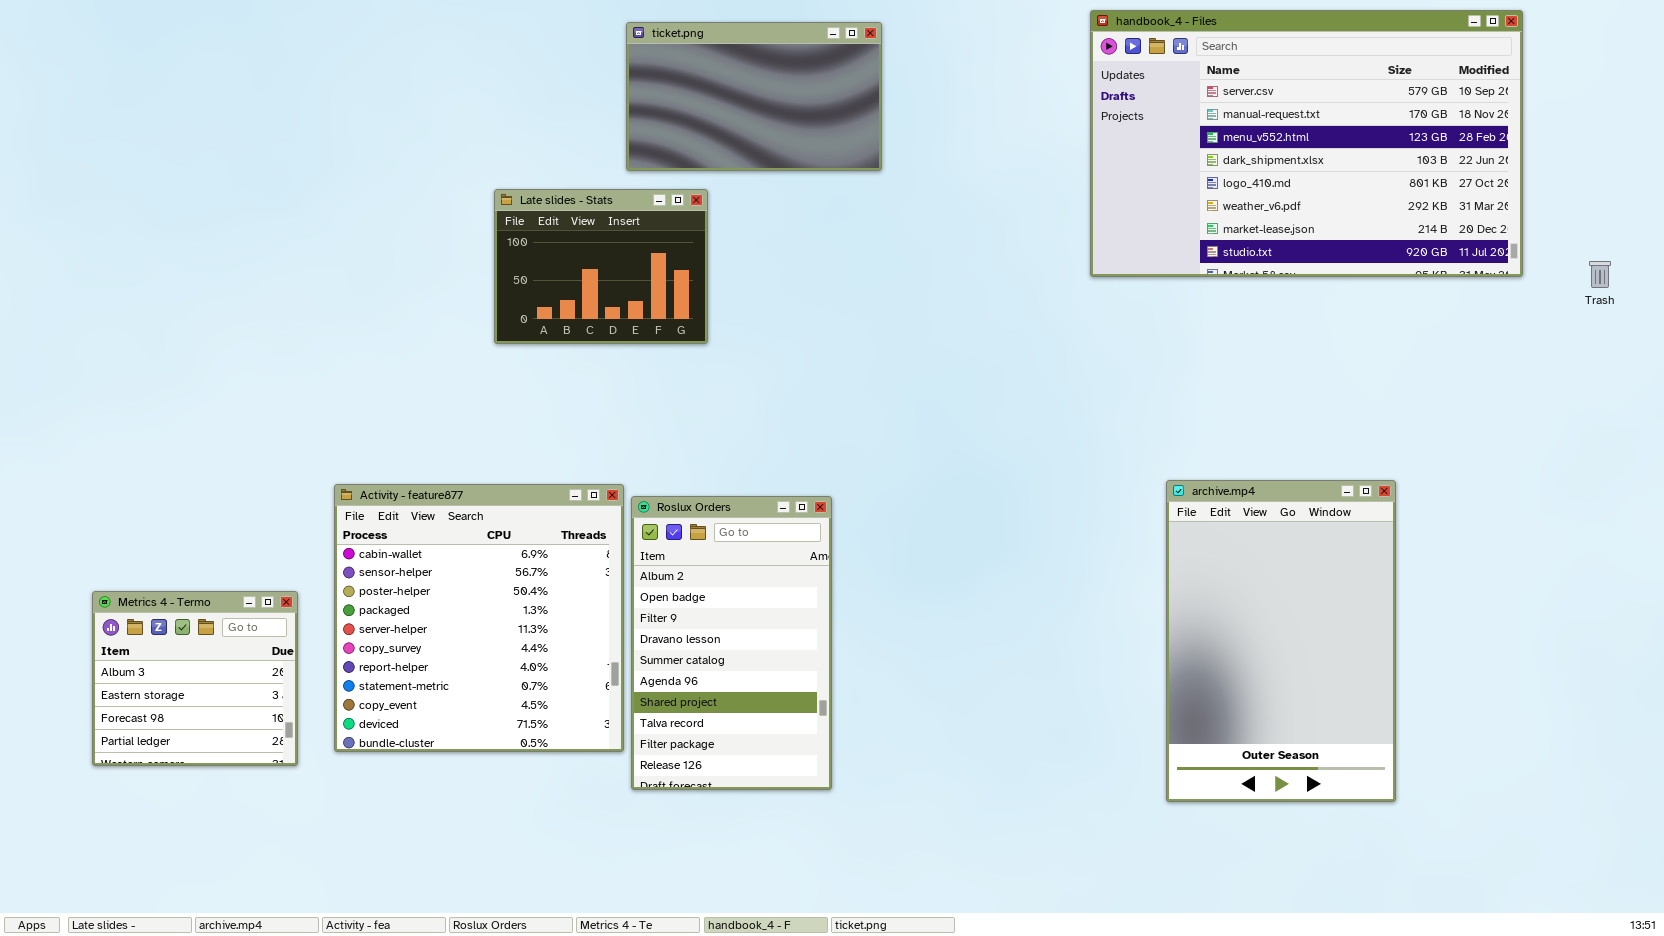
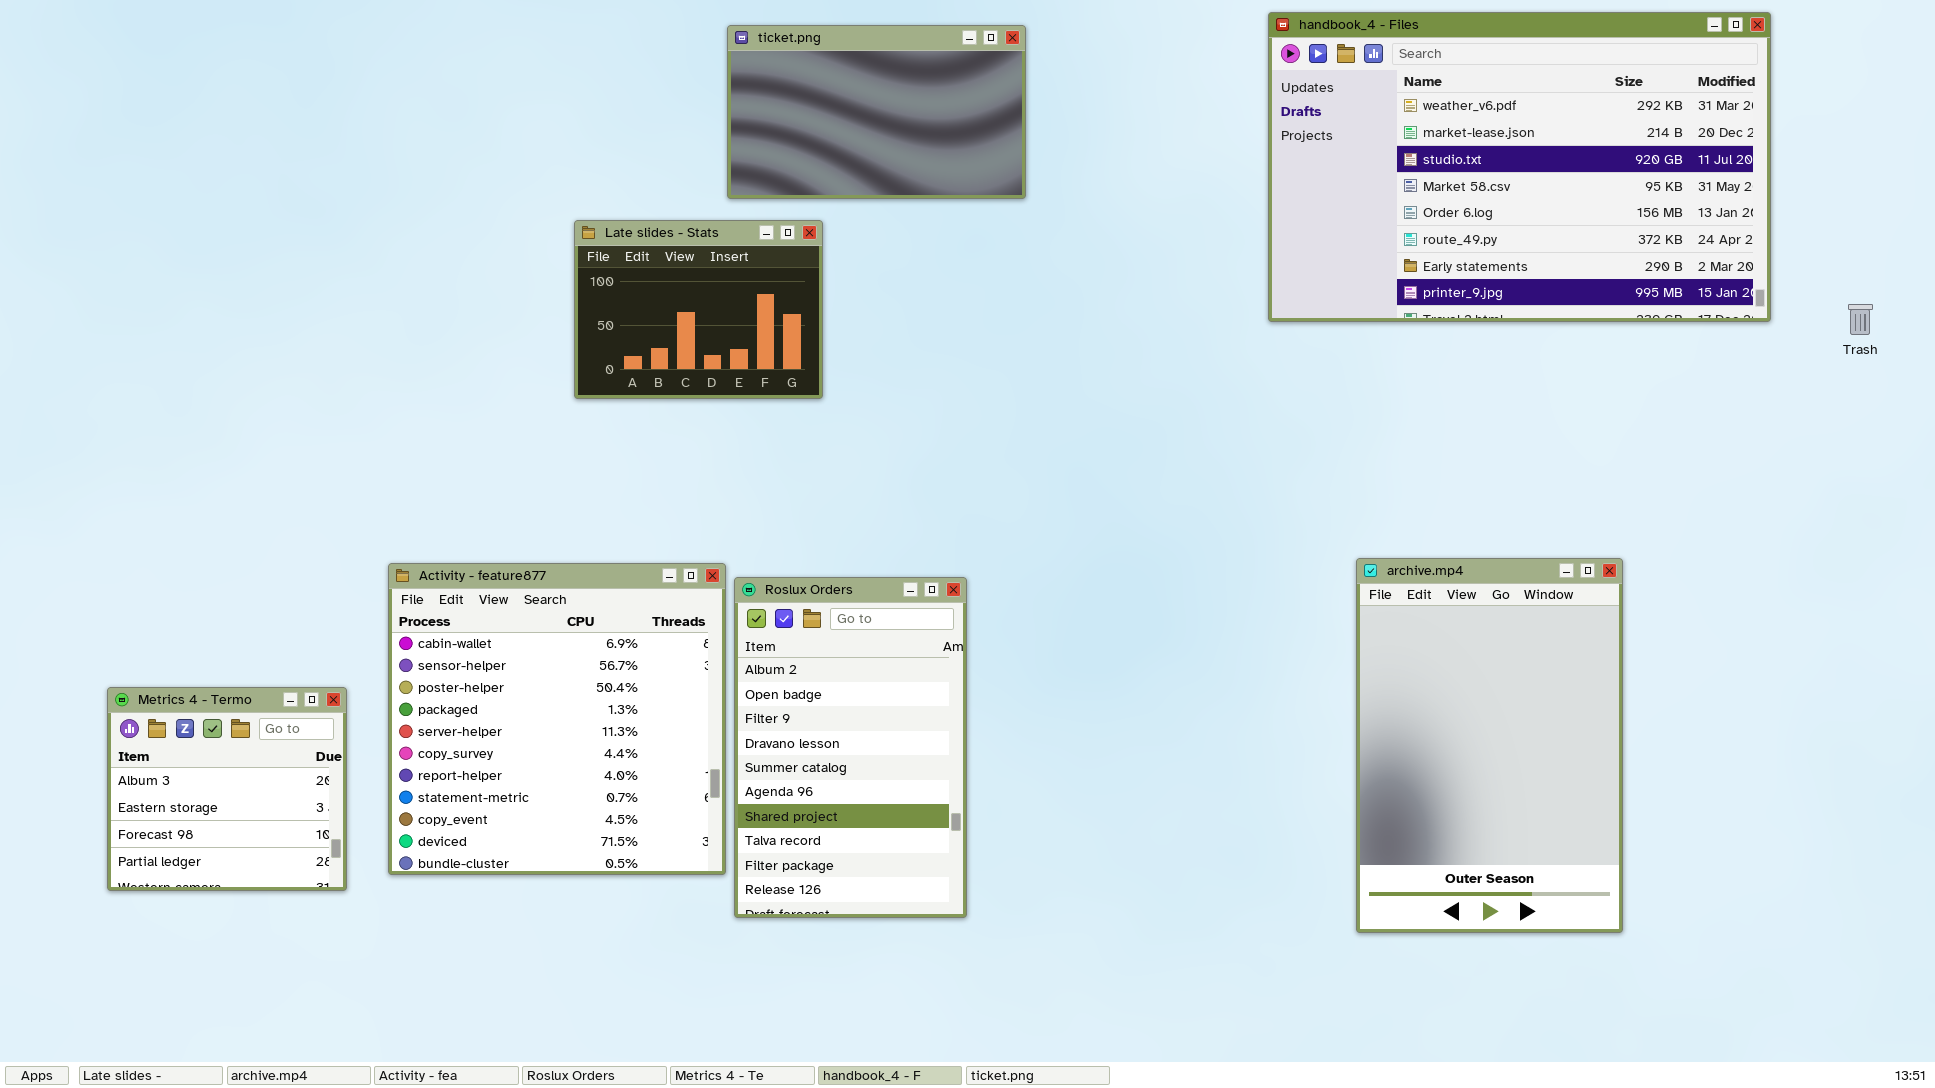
handbook_4 - Files: [1090,10,1523,277] -> [1268,12,1771,322], scrolled down 5 rows

